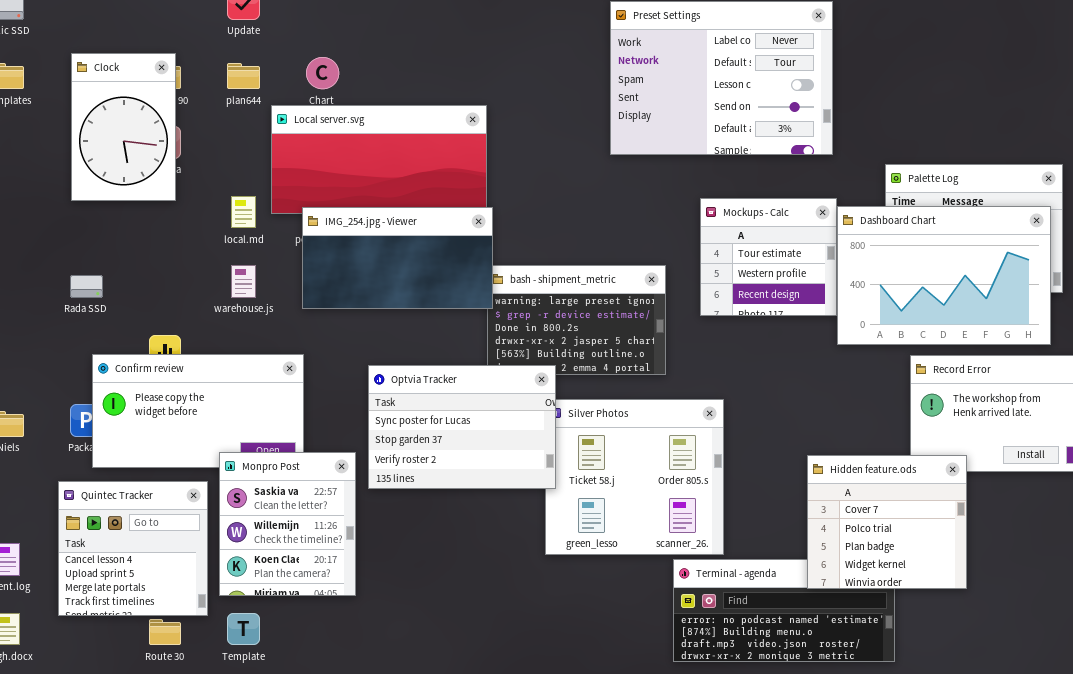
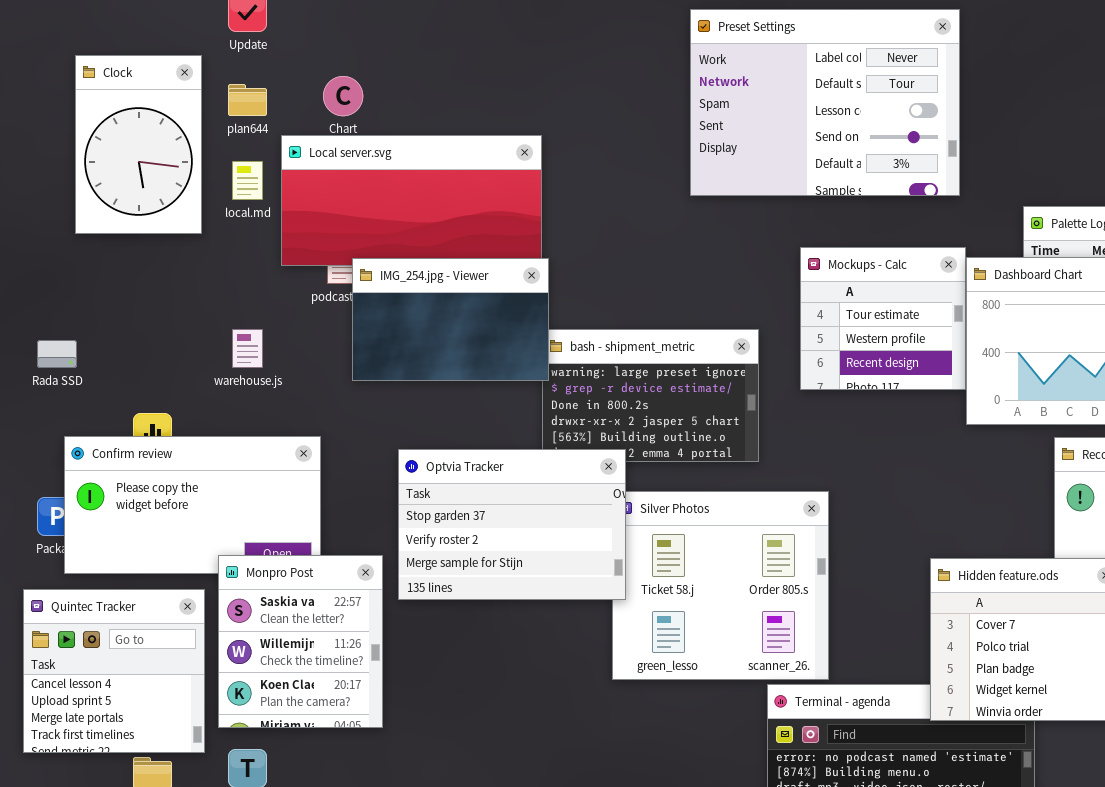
Clock: [71,53,176,201] -> [75,55,202,234], moved
local.md: [231,196,256,228] -> [232,161,263,200], moved
IMG_254.jpg - Viewer: [302,207,493,309] -> [352,258,549,381], resized
Optvia Tracker: [368,365,556,489] -> [398,449,626,600], scrolled down 1 row

